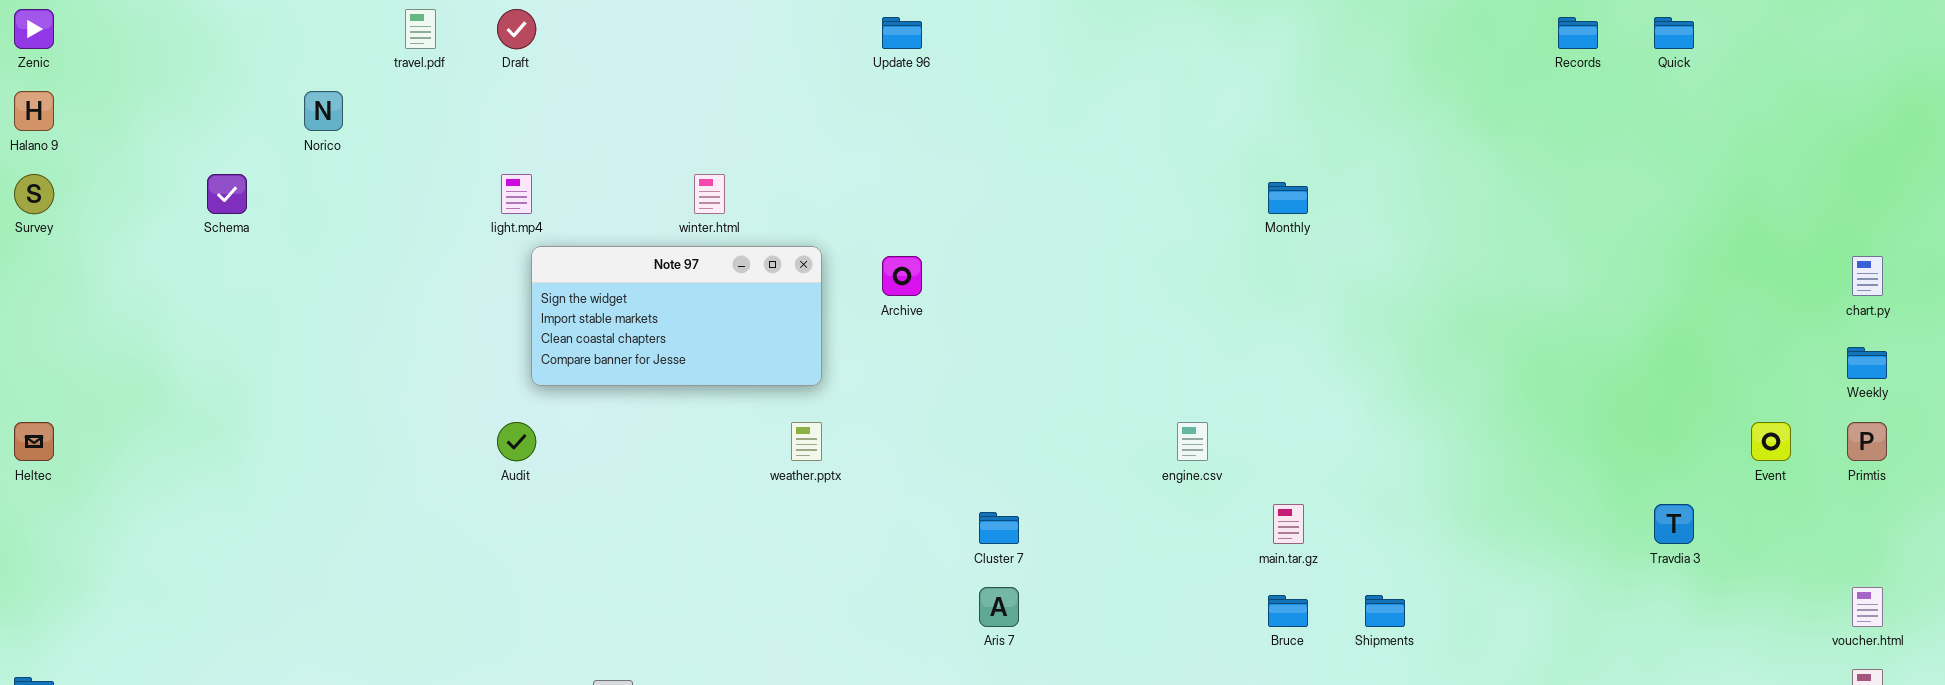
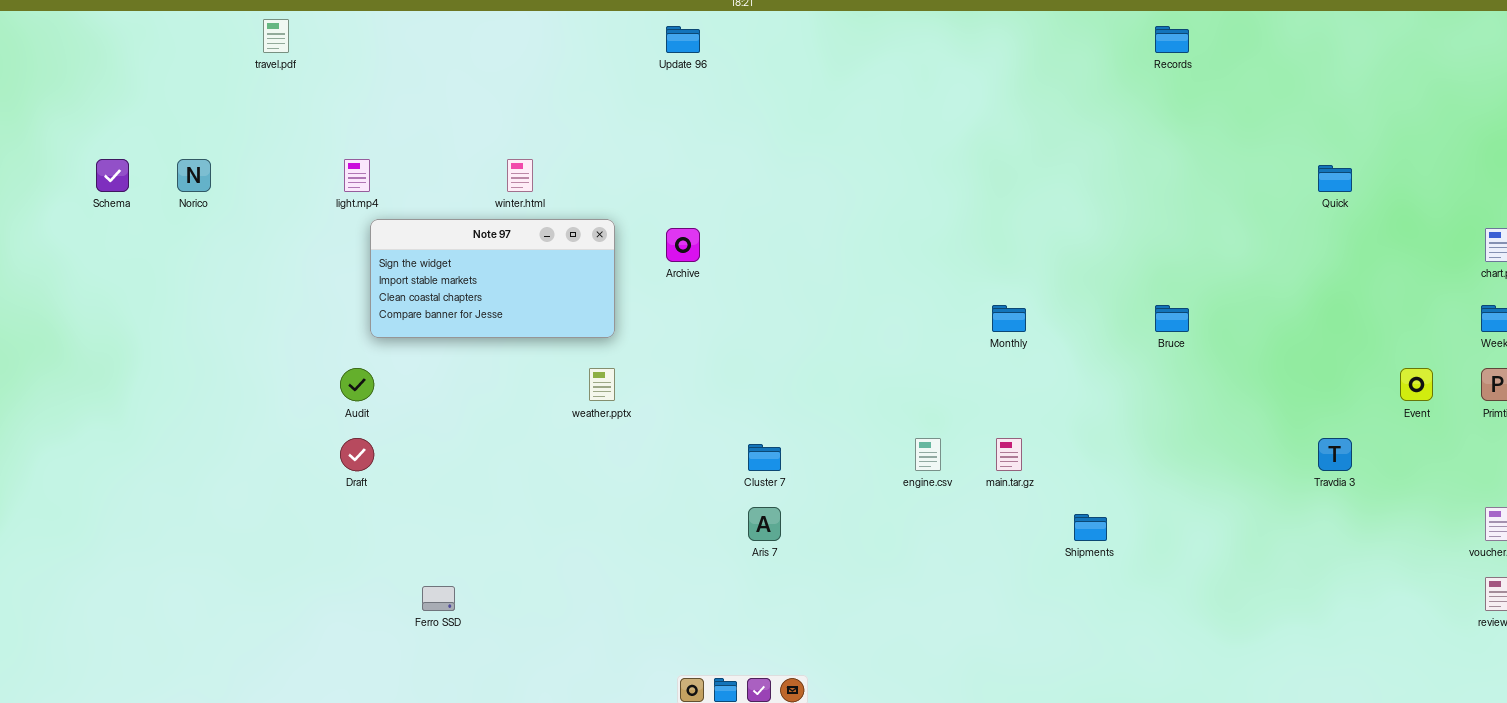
Draft: [497,9,536,49] -> [340,438,374,471], moved
Records: [1558,17,1598,49] -> [1155,26,1189,53], moved
Quick: [1654,17,1694,49] -> [1318,165,1352,192], moved
Norico: [304,91,343,131] -> [177,159,211,192], moved
Monthly: [1268,182,1308,214] -> [992,305,1026,332], moved
engine.csv: [1177,422,1208,461] -> [915,438,941,471], moved
Bruce: [1268,595,1308,627] -> [1155,305,1189,332], moved

